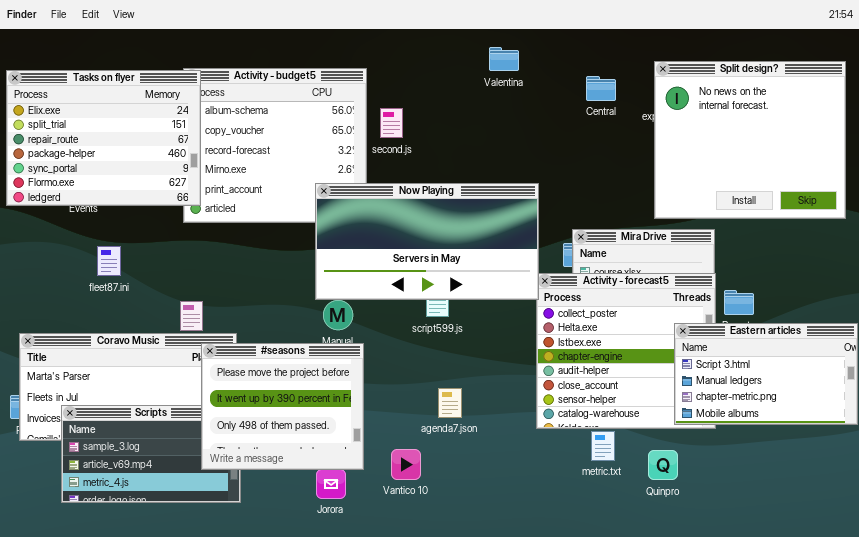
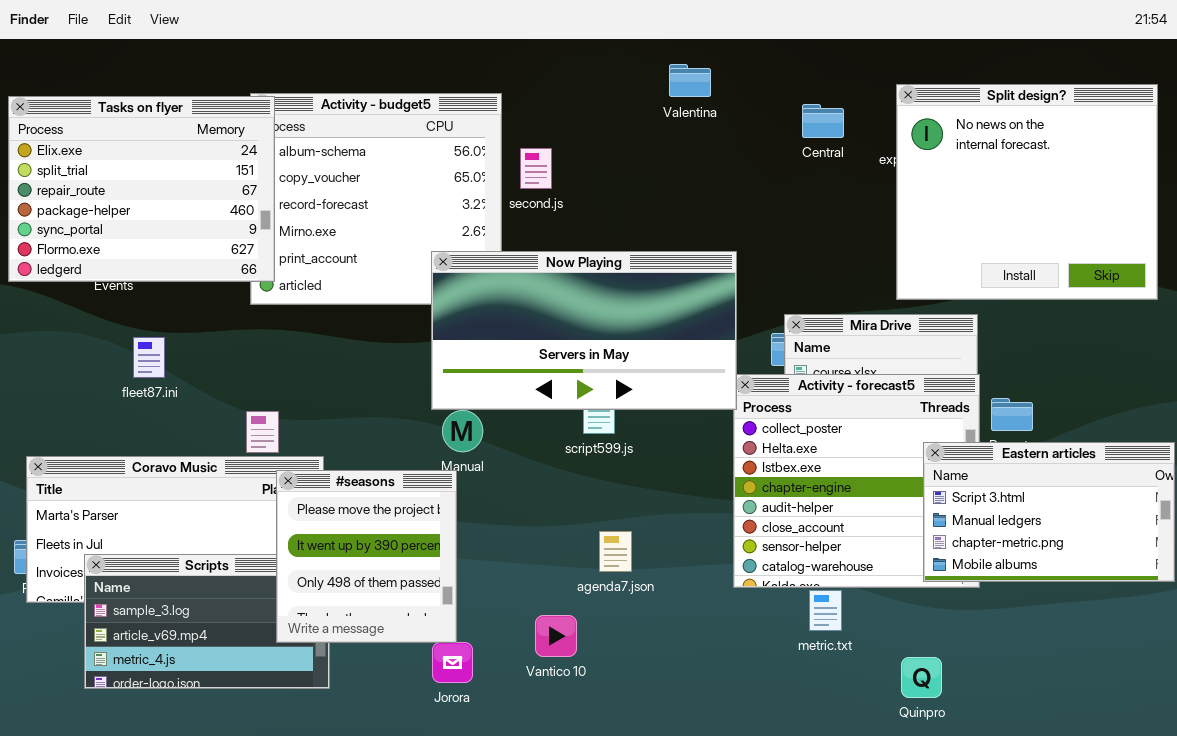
#seasons: [201,343,364,470] -> [276,470,457,643], resized
Quinpro: [648,450,678,480] -> [901,657,942,698], moved

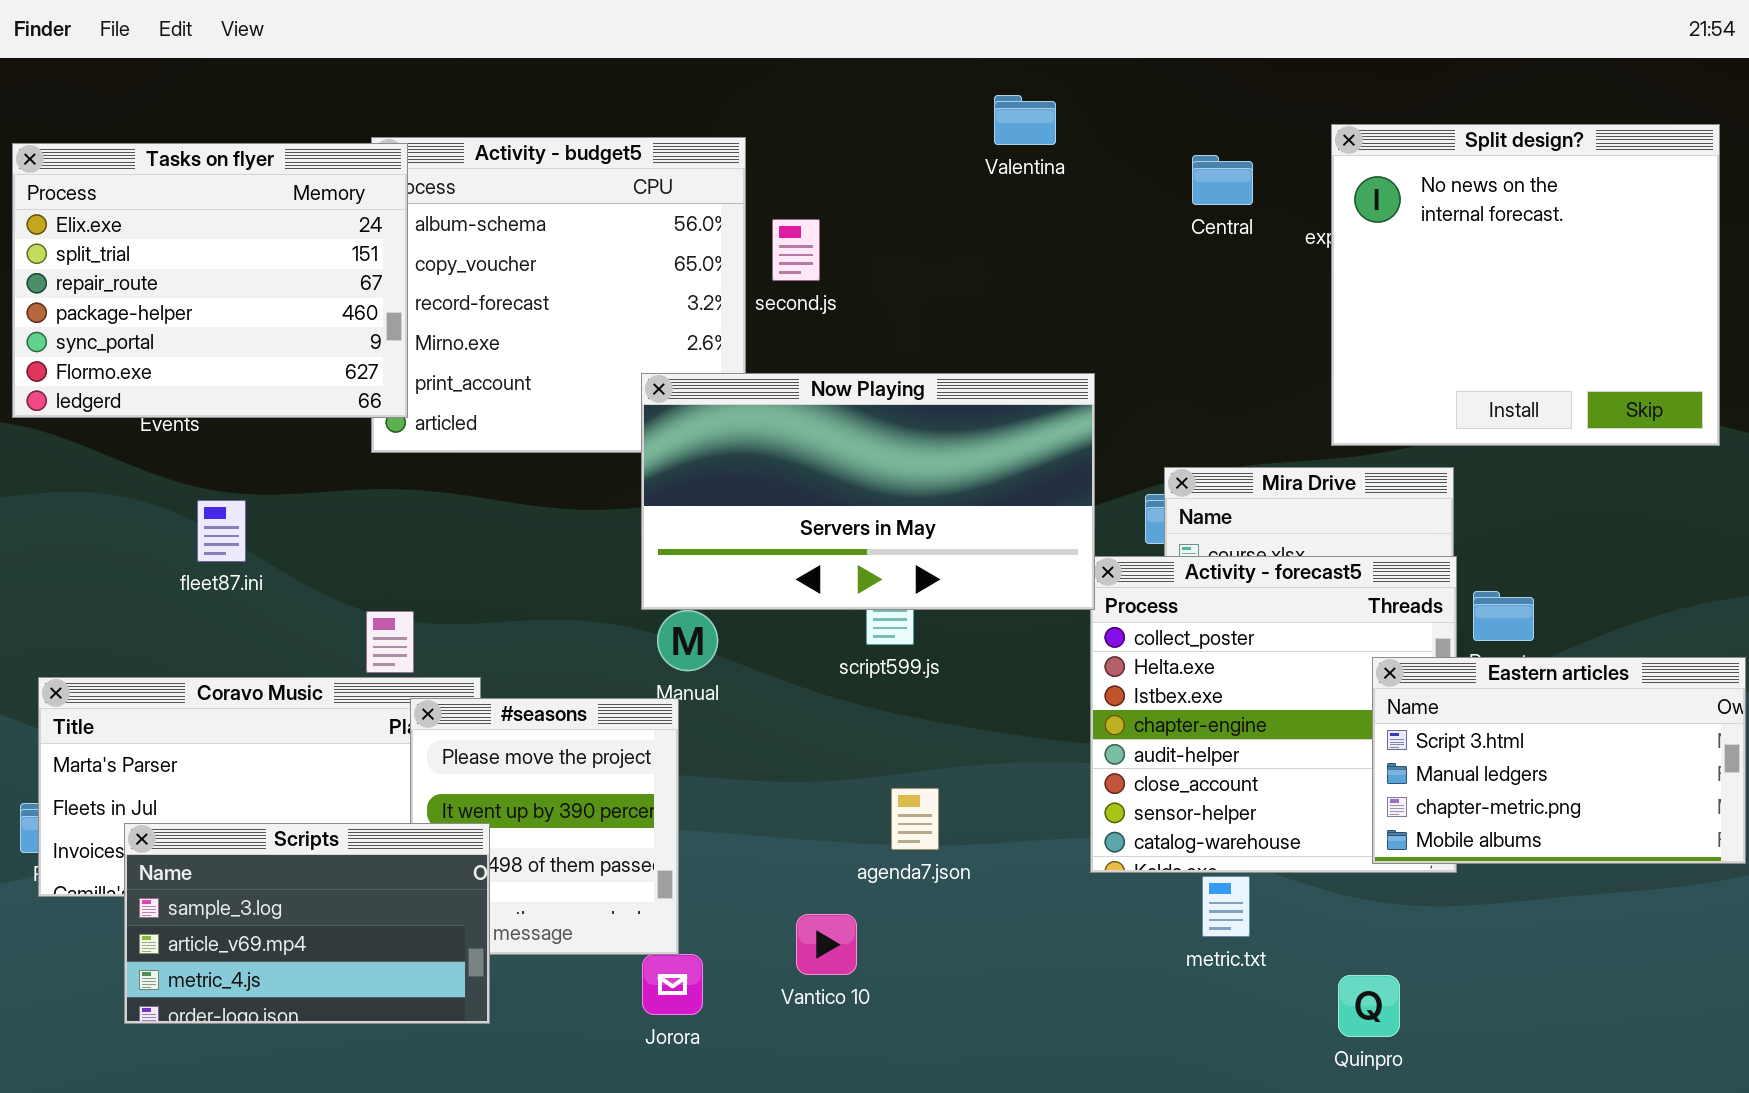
Scripts: [84,554,330,689] -> [124,823,490,1024], raised

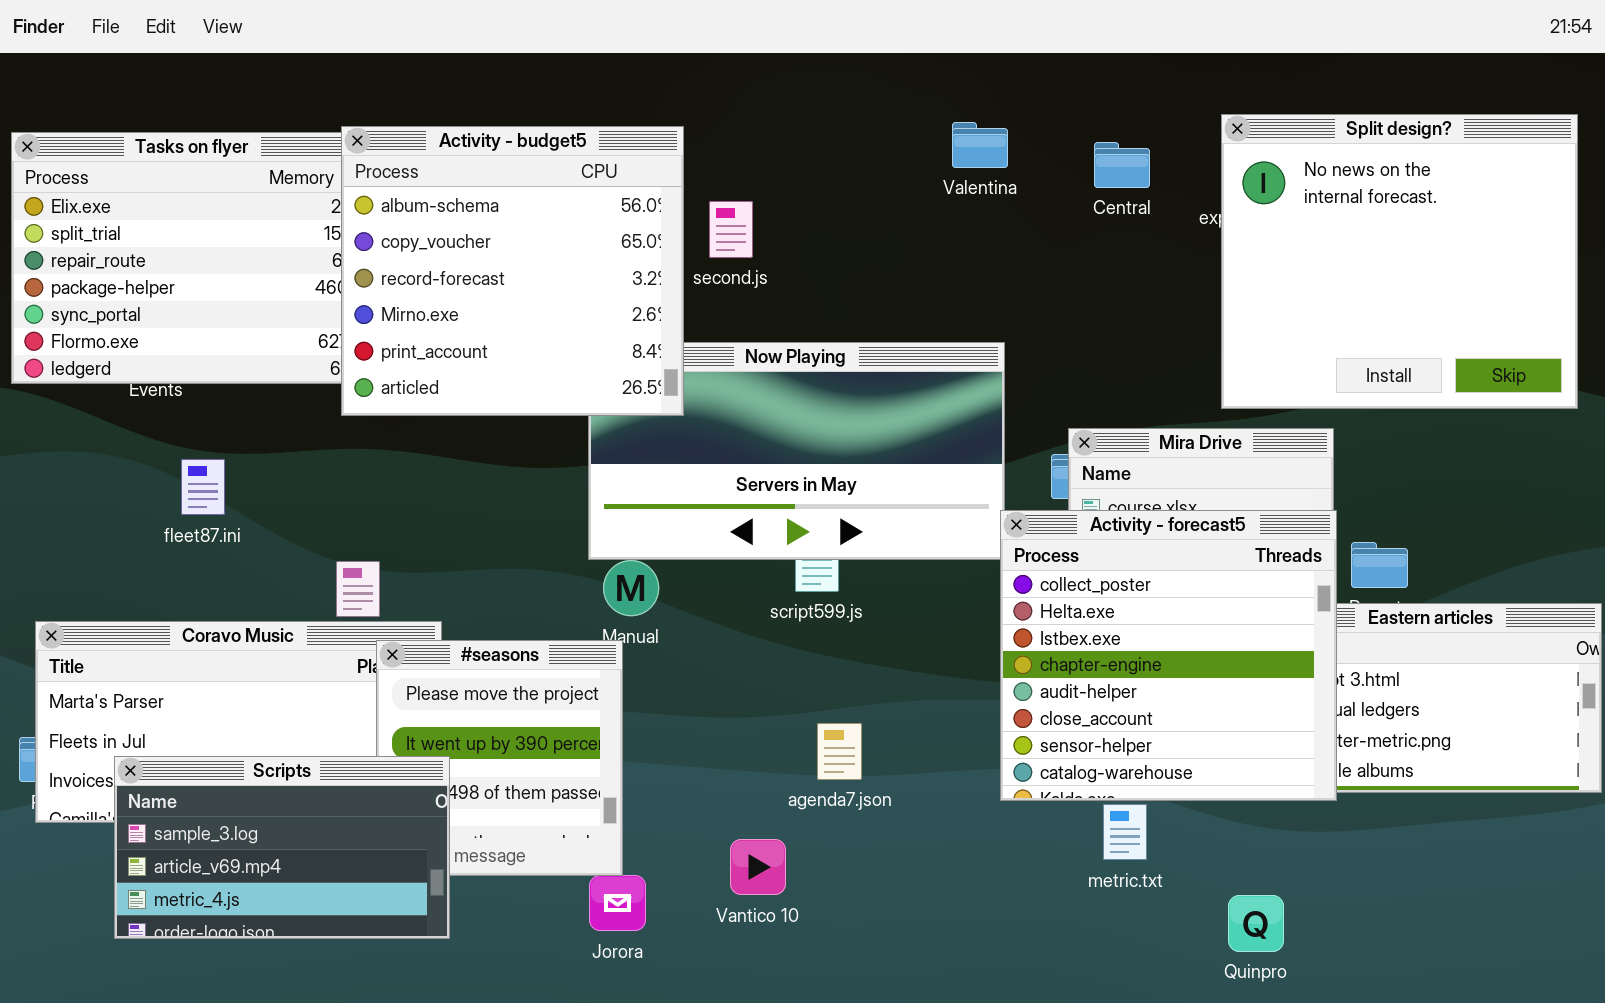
Valentina: [994,95,1056,145] -> [952,122,1008,168], moved
Activity - budget5: [371,137,746,453] -> [341,126,684,416], raised
Activity - forecast5: [1090,556,1457,873] -> [1000,510,1337,801], raised

